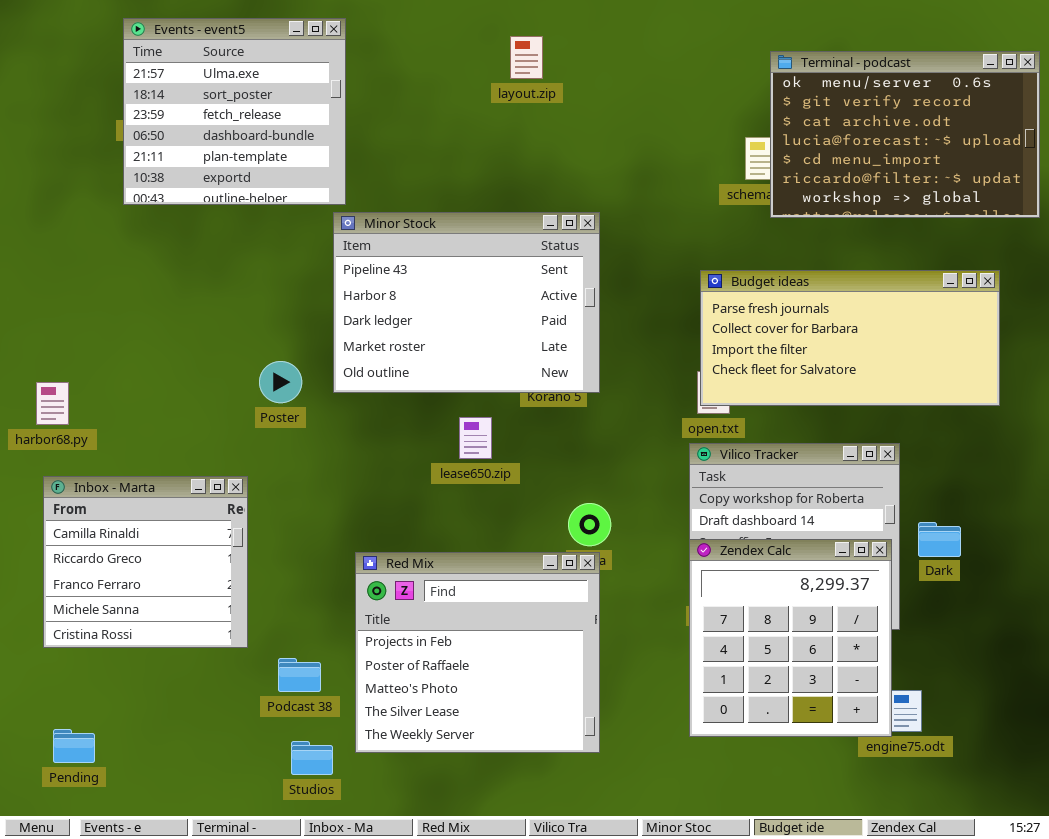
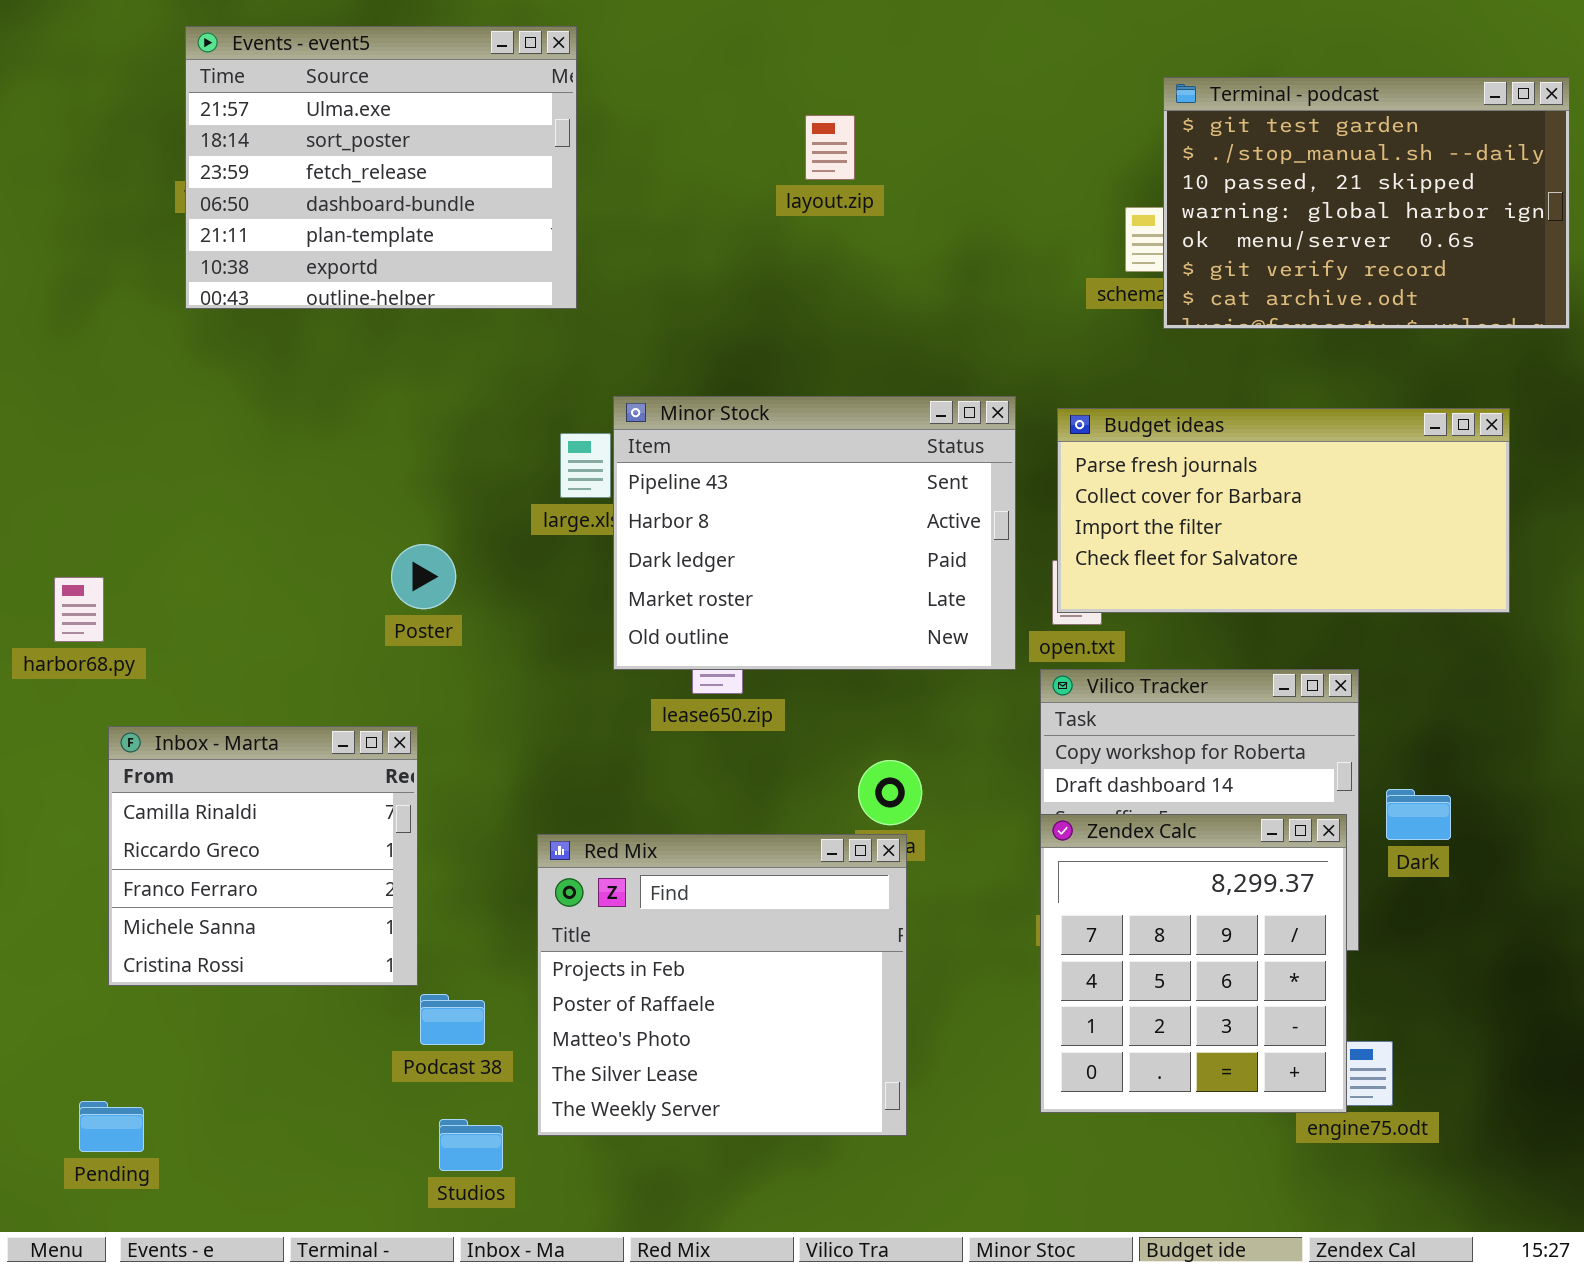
Events - event5: [123,18,346,205] -> [185,26,577,309], resized
layout.zip: [510,36,543,79] -> [805,115,855,180], moved
Terminal - podcast: [770,51,1040,218] -> [1163,77,1570,329], scrolled up 4 rows
Minor Stock: [333,212,600,393] -> [613,396,1016,670], moved
Inbox - Marta: [43,476,248,648] -> [108,726,418,986], moved

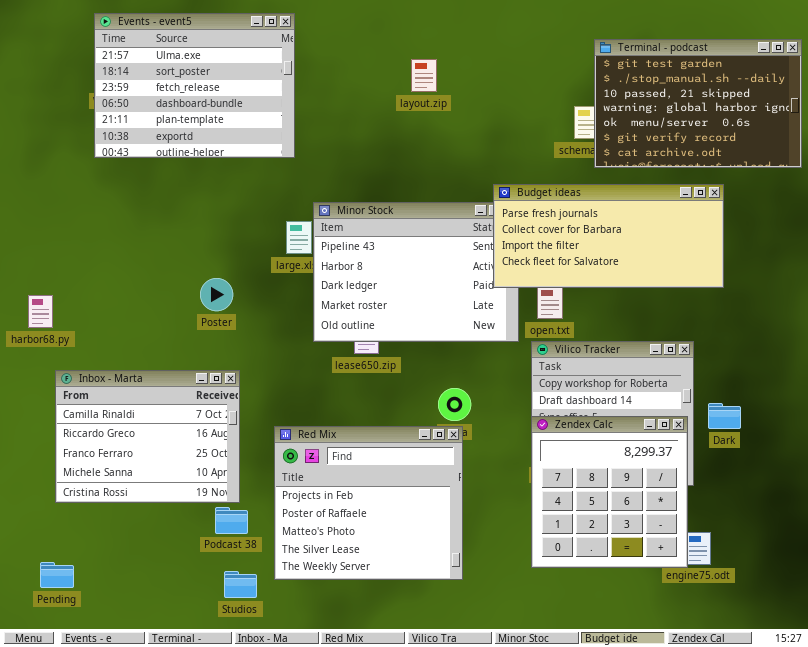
Budget ideas: [1057,408,1510,613] -> [493,184,724,288], moved
Inbox - Marta: [108,726,418,986] -> [55,370,240,503], resized

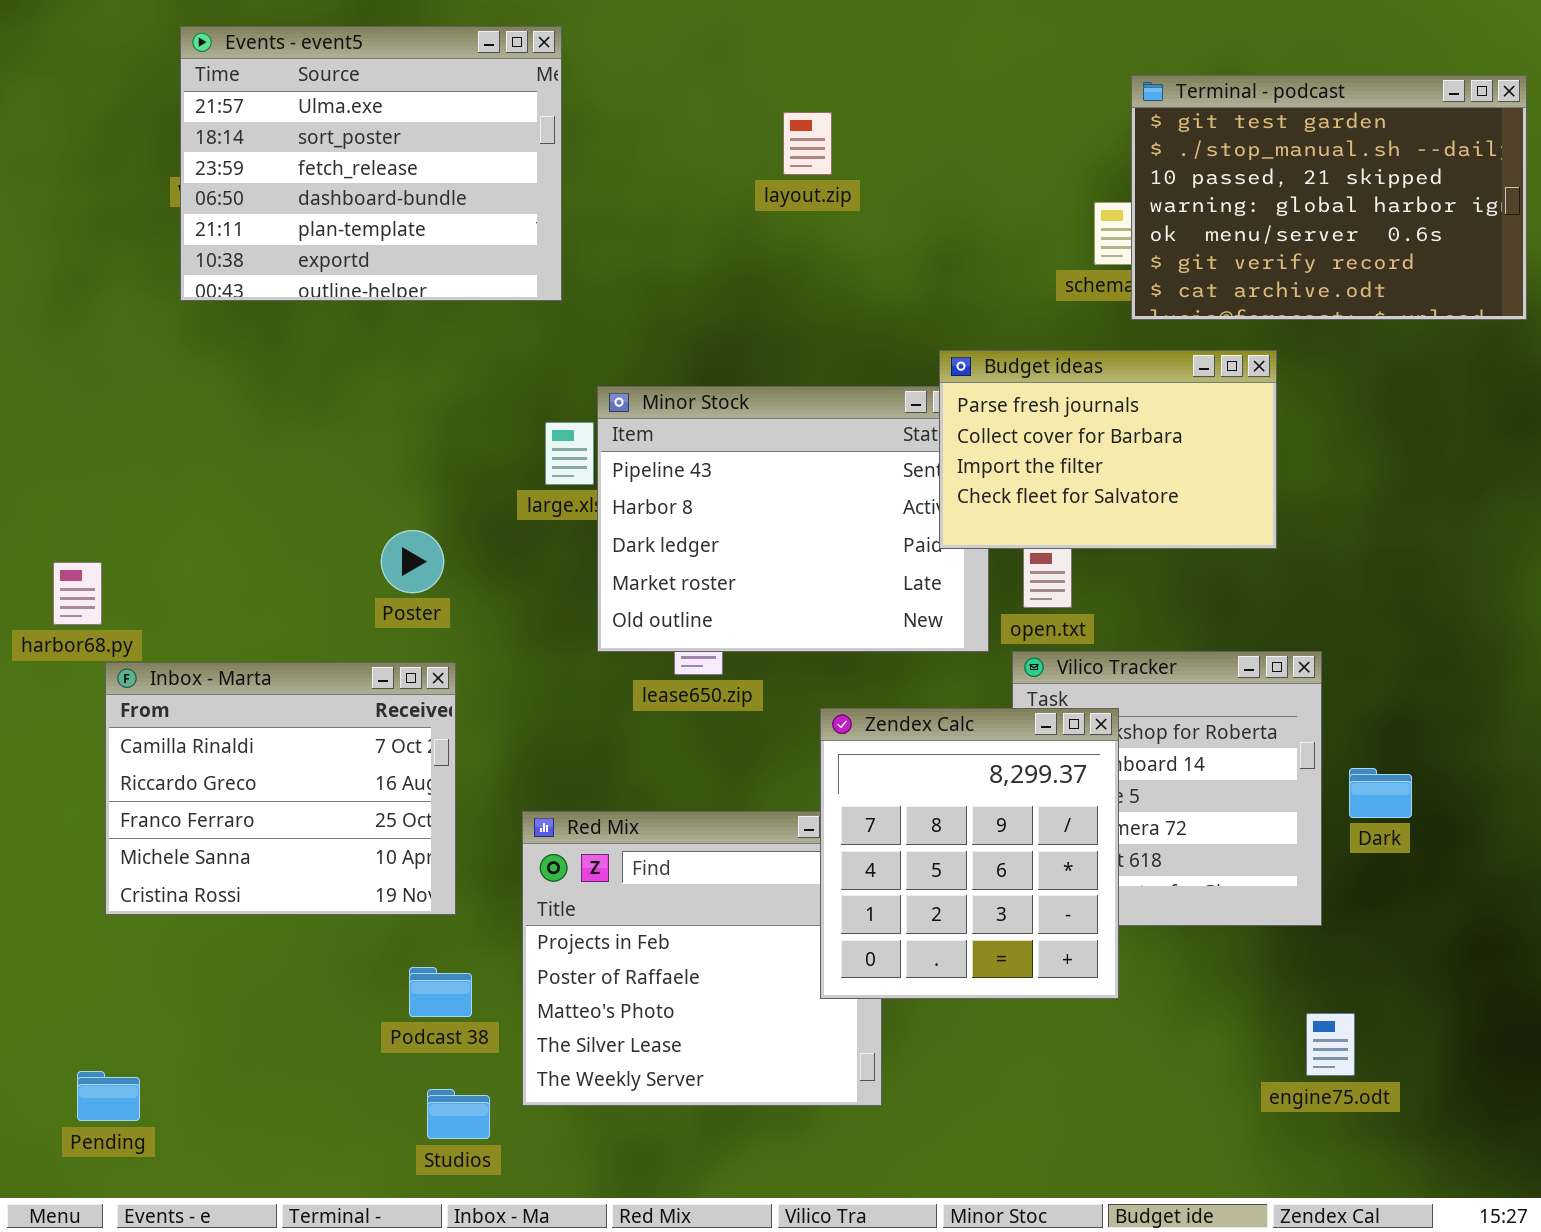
Budget ideas: [493,184,724,288] -> [939,350,1277,549], resized
Inbox - Marta: [55,370,240,503] -> [105,662,456,915], moved
Zendex Calc: [531,416,688,568] -> [820,708,1119,999], moved

